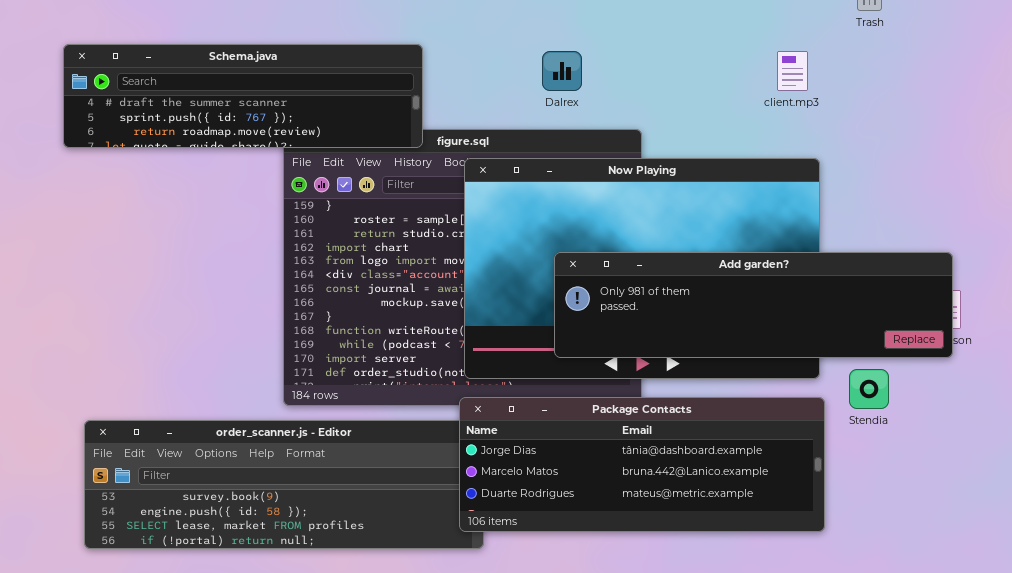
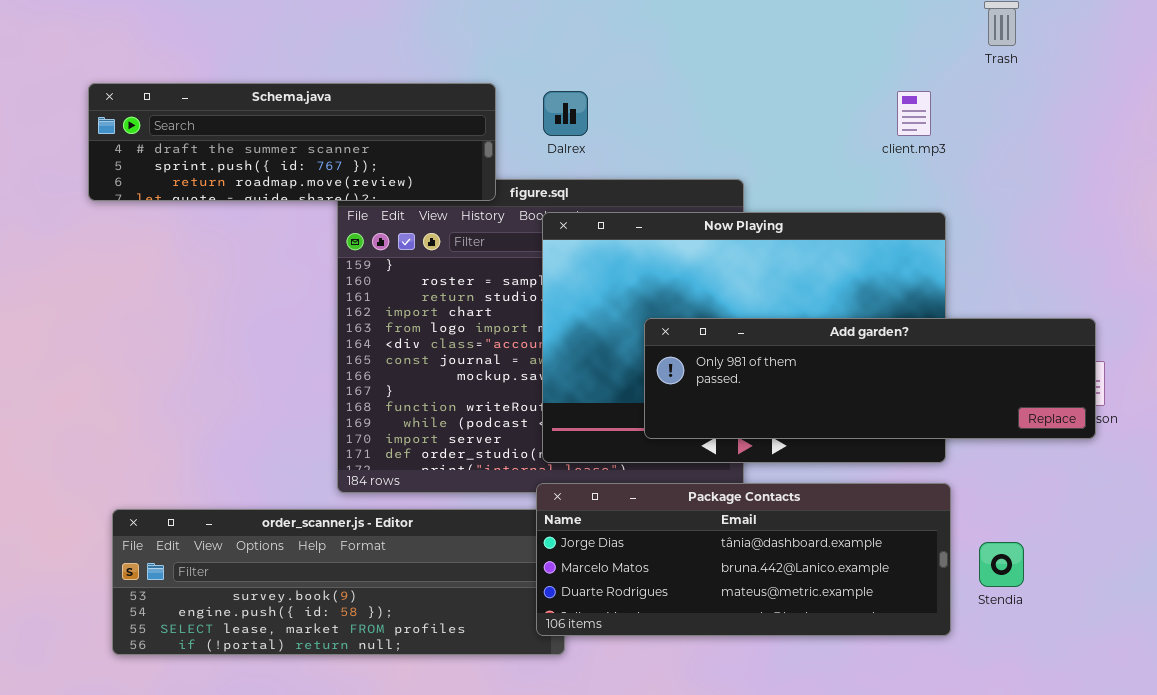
Dalrex: [542,51,582,91] -> [543,91,588,136], moved
Stendia: [849,369,889,409] -> [979,542,1024,587], moved

